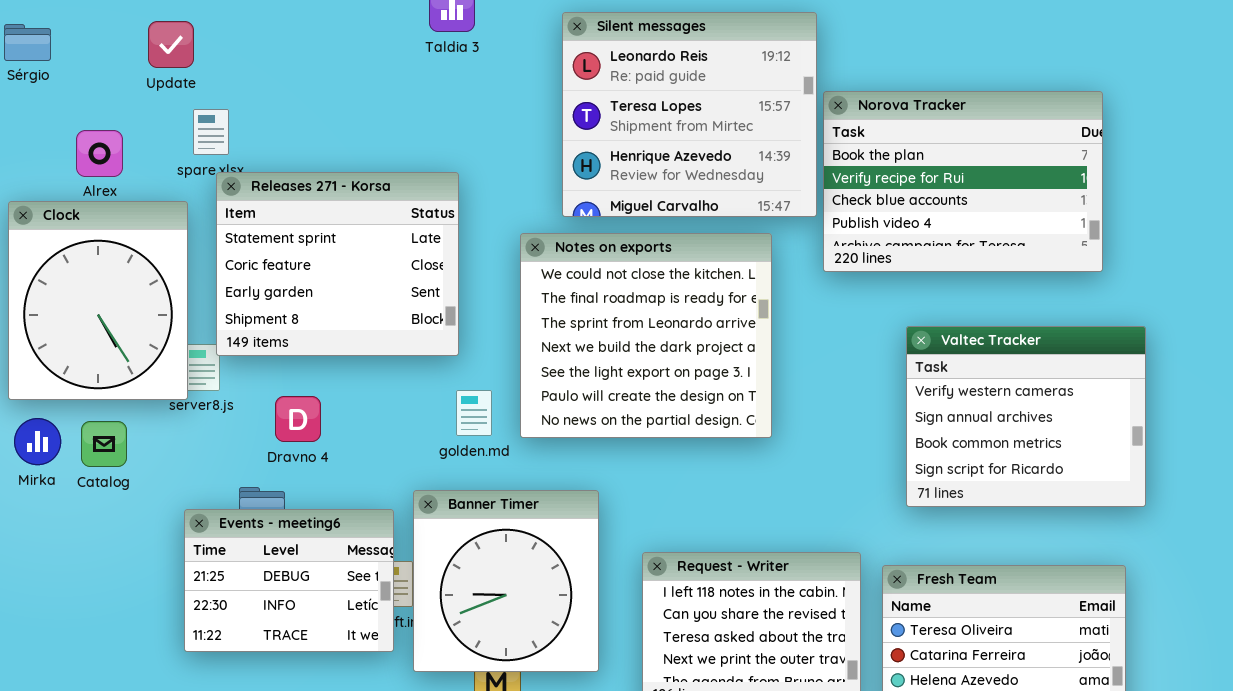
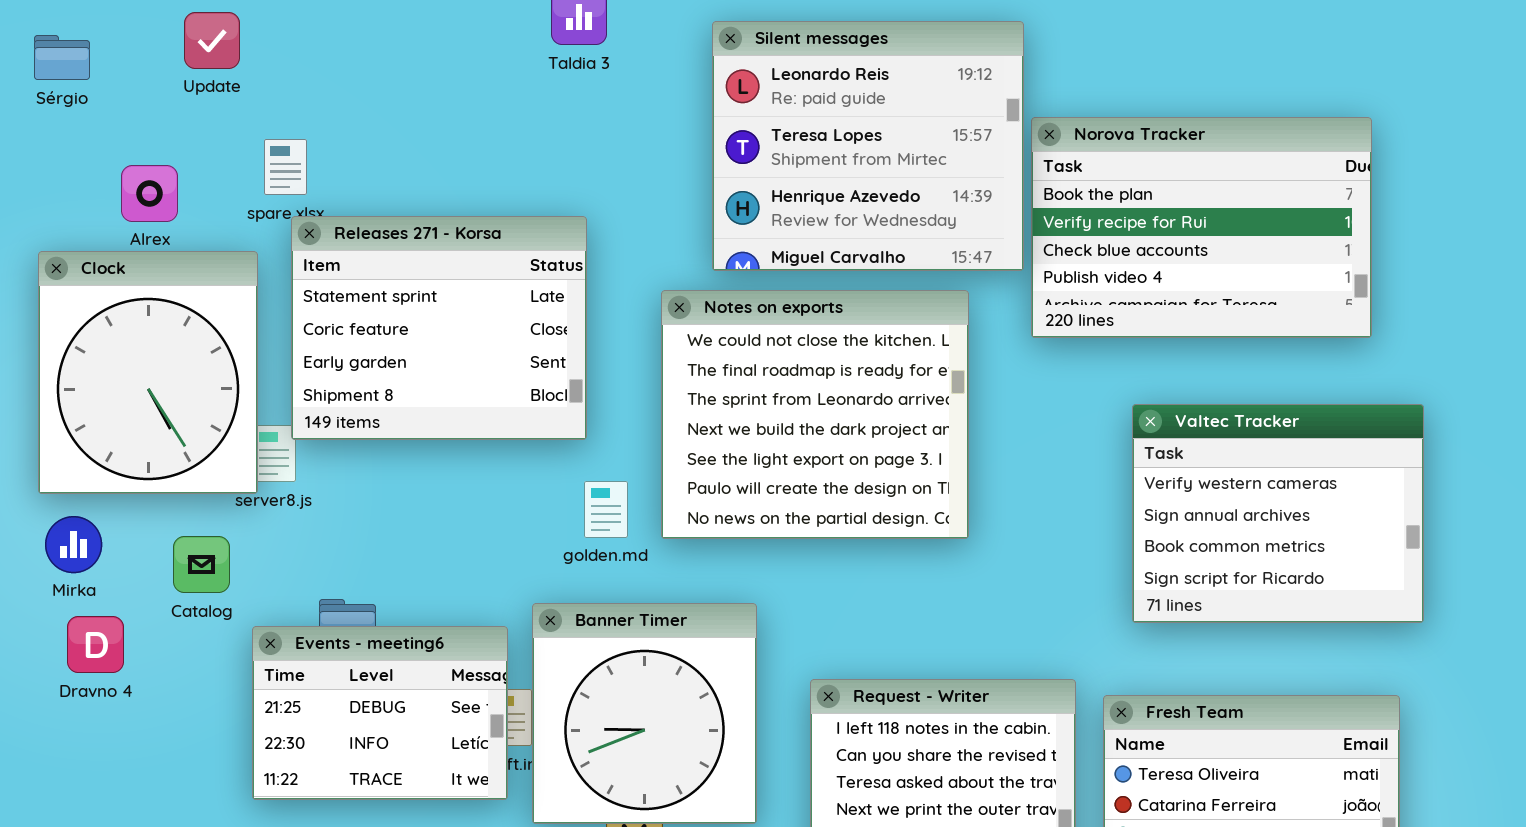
Update: [148,21,194,68] -> [184,12,240,69], moved
Dravno 4: [275,396,321,442] -> [67,616,124,673], moved
Catalog: [81,421,127,467] -> [173,536,230,593], moved

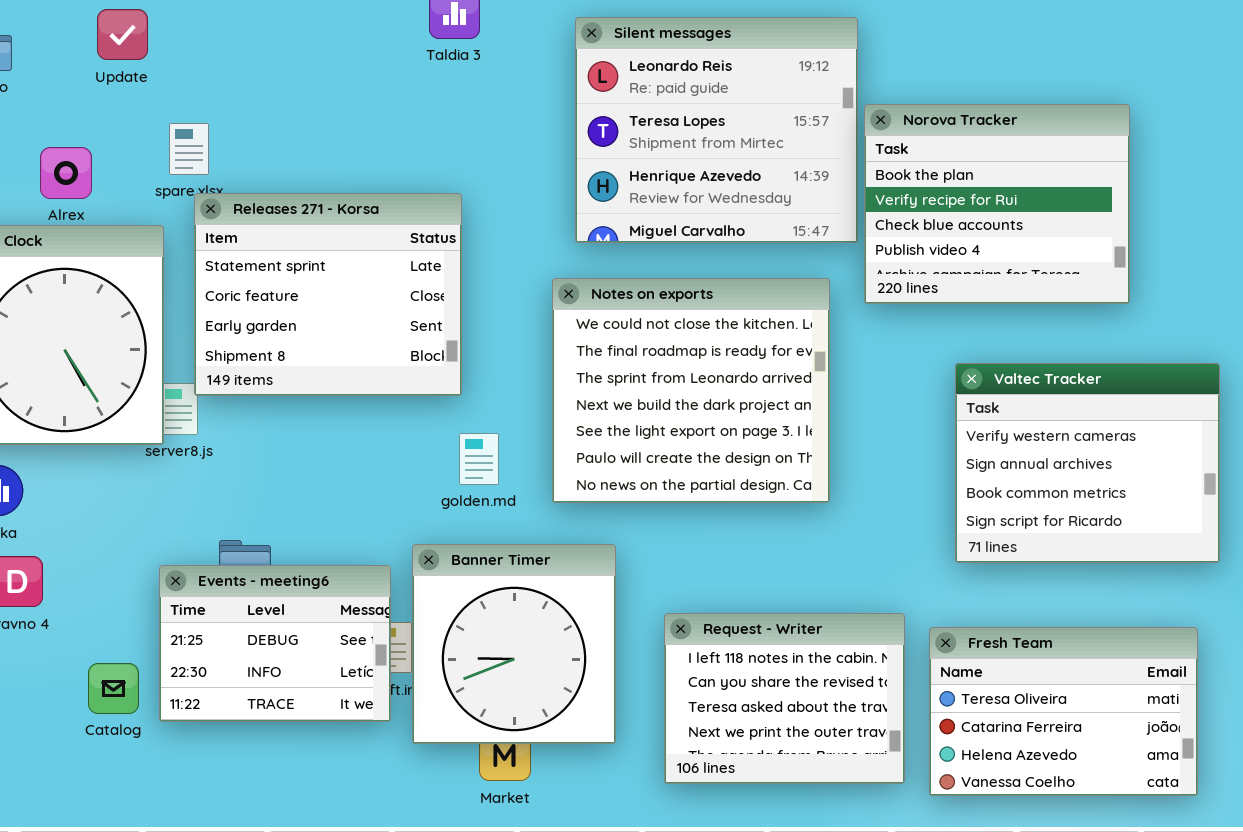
Norova Tracker: [1031,117,1372,338] -> [864,104,1130,304], resized
Notes on exports: [661,290,969,539] -> [552,278,830,503], moved
Catalog: [173,536,230,593] -> [88,663,139,714], moved

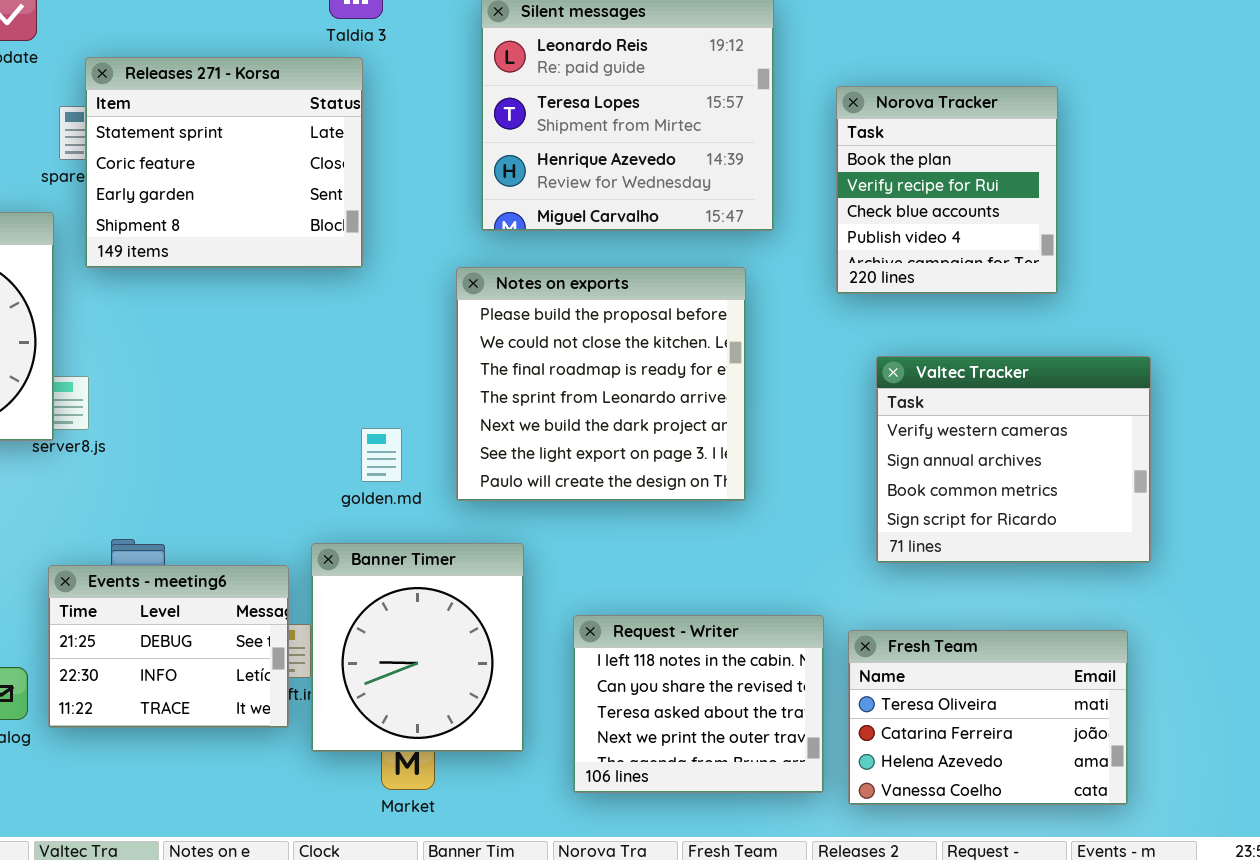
Norova Tracker: [864,104,1130,304] -> [836,86,1058,294], resized
Releases 271 - Korsa: [194,193,462,396] -> [85,57,363,268], moved
Notes on exports: [552,278,830,503] -> [456,267,746,501], scrolled up 1 row

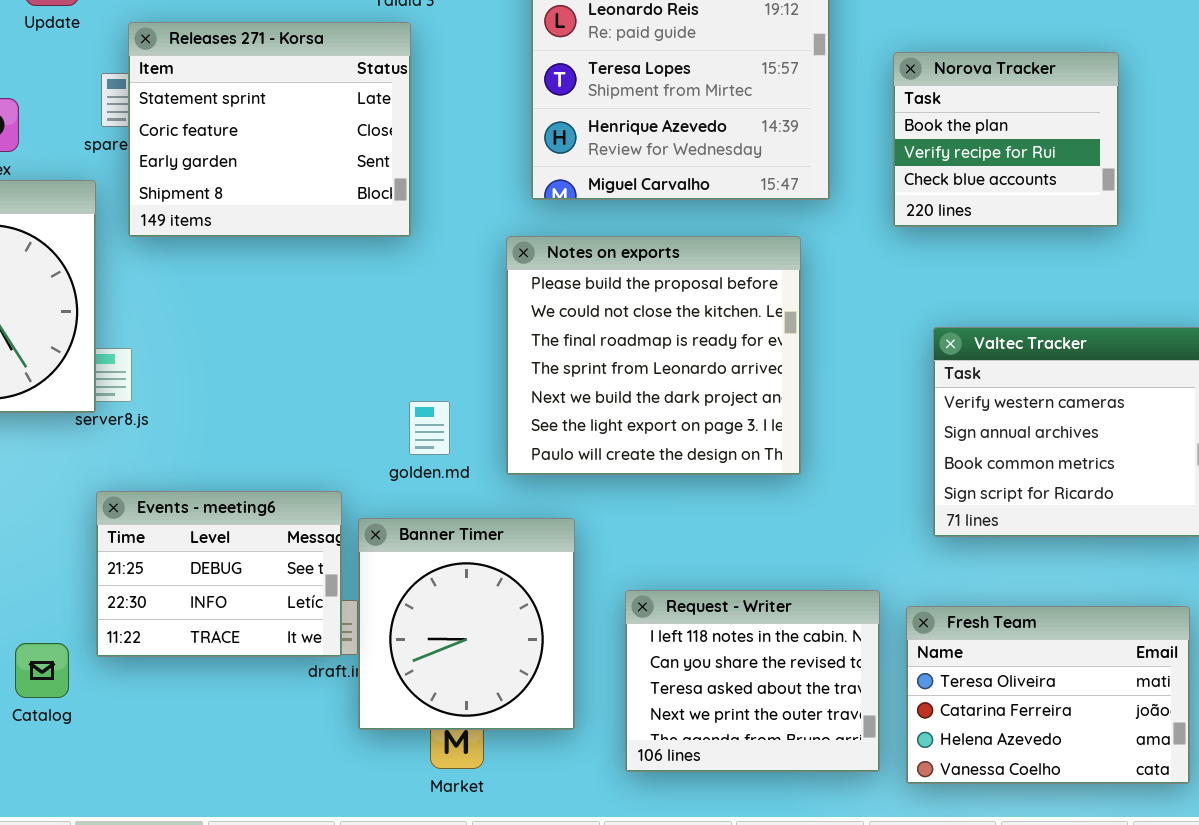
Norova Tracker: [836,86,1058,294] -> [893,52,1119,227], resized
Events - meeting6: [48,565,289,728] -> [96,491,342,657], moved

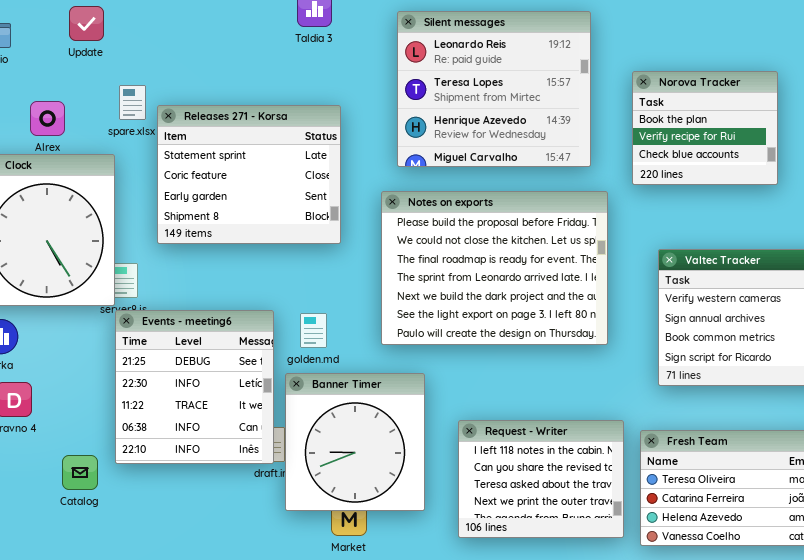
Releases 271 - Korsa: [128,22,411,237] -> [157,105,341,244], moved
Notes on exports: [506,236,801,475] -> [381,191,608,345], resized
golden.md: [409,401,450,455] -> [300,313,327,348], moved
Events - meeting6: [96,491,342,657] -> [115,310,274,464], resized

